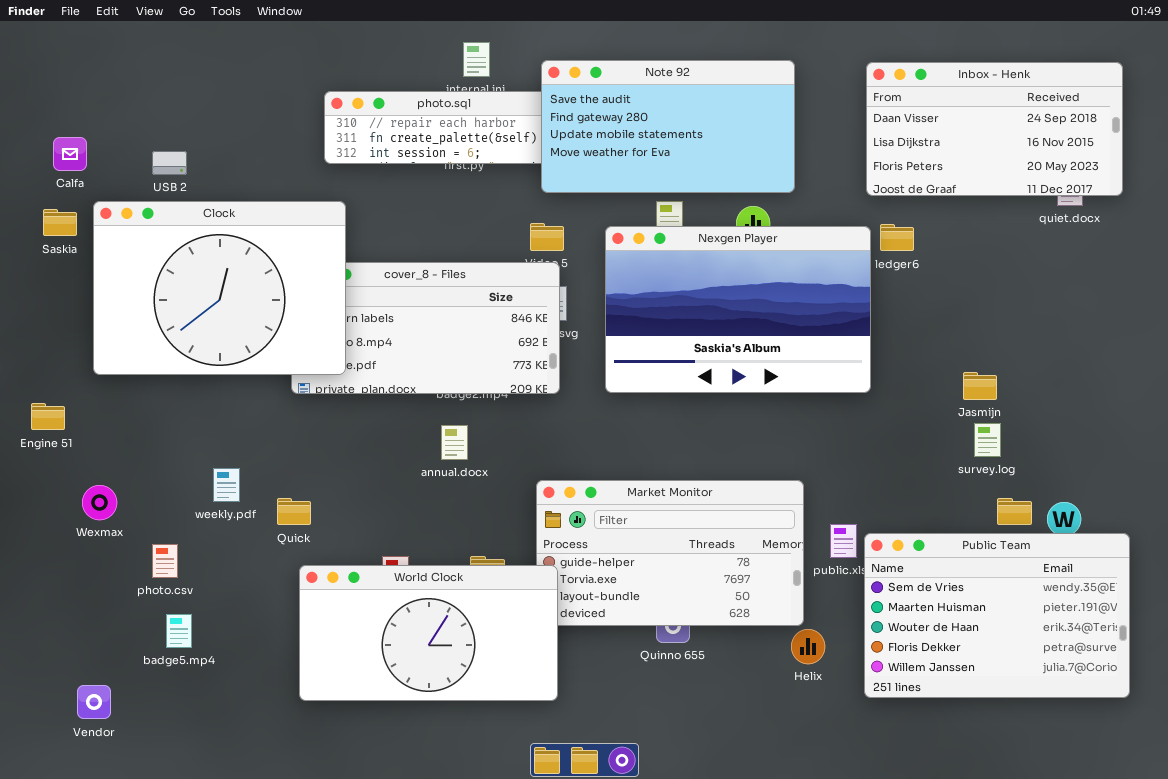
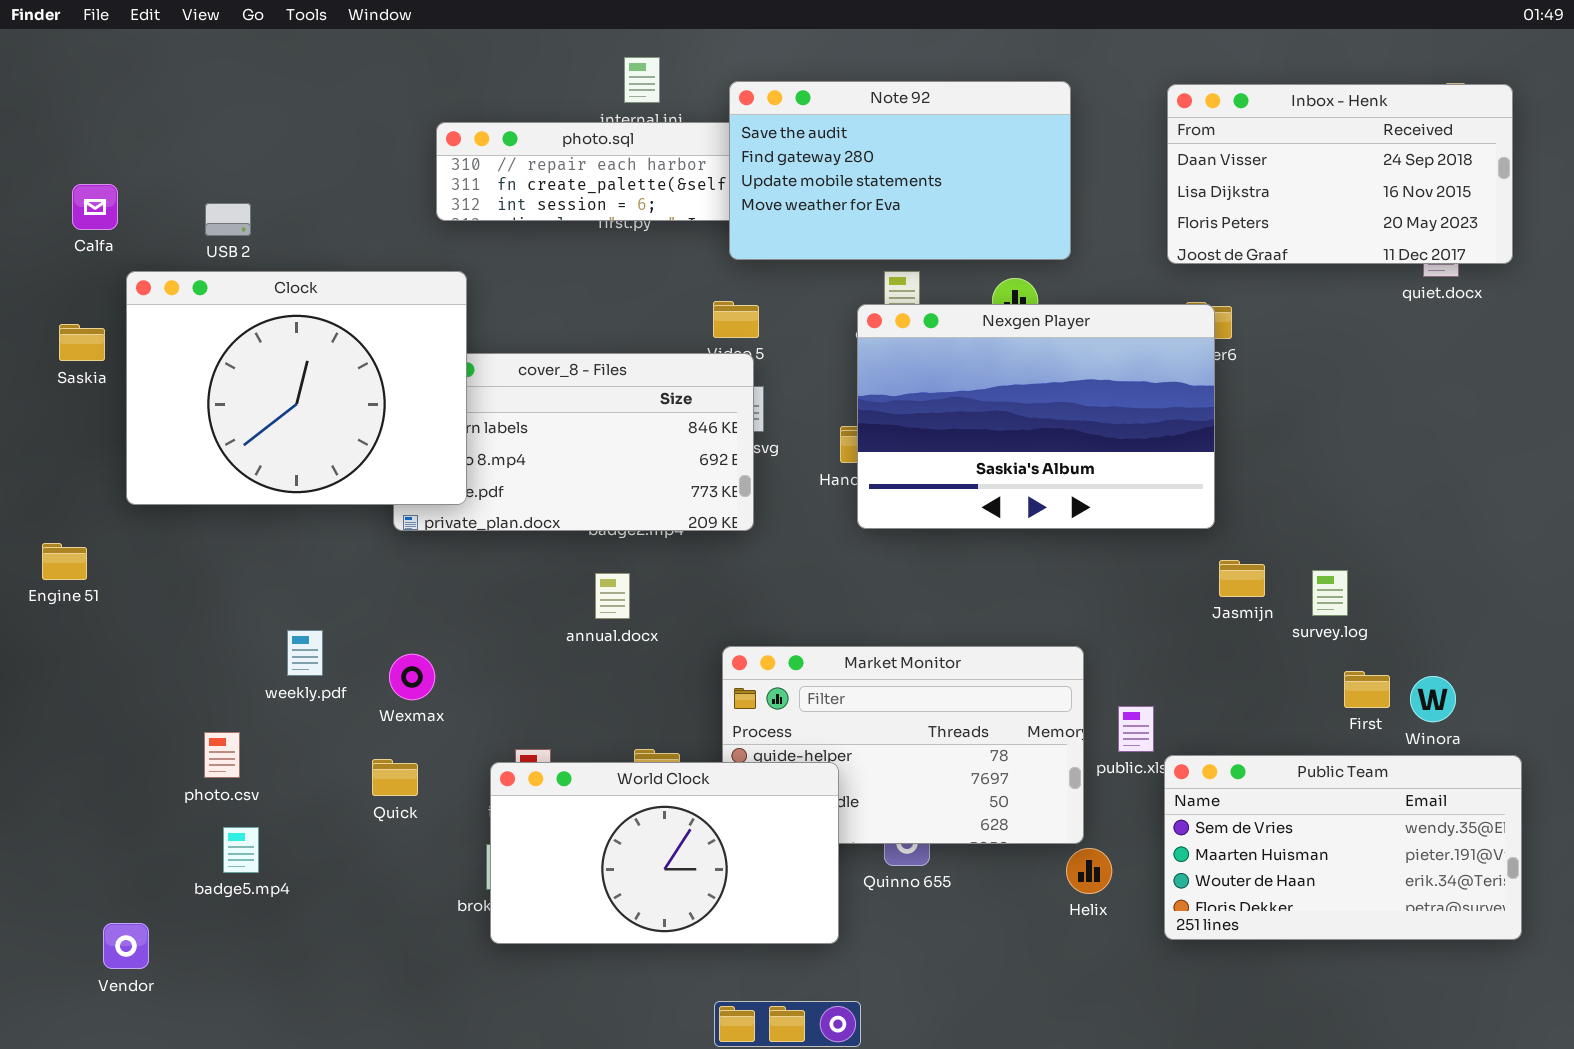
Saskia: [43,209,77,236] -> [59,324,105,361], moved
Nexgen Player: [605,226,871,393] -> [857,304,1215,529], moved
Jasmijn: [963,372,997,400] -> [1219,560,1265,597], moved
Wexmax: [82,485,117,520] -> [389,654,435,700], moved
Quick: [277,498,311,525] -> [372,759,418,796], moved
Public Team: [864,533,1130,698] -> [1164,755,1522,940], resized
World Clock: [299,565,558,701] -> [490,762,839,944], moved

